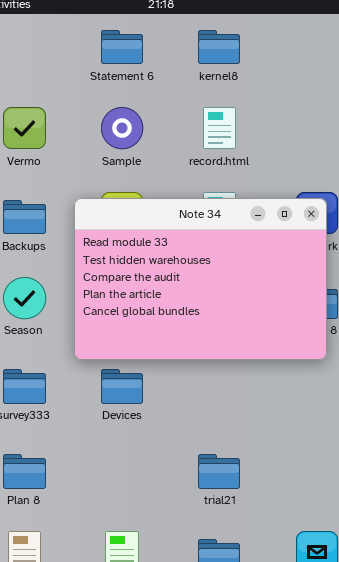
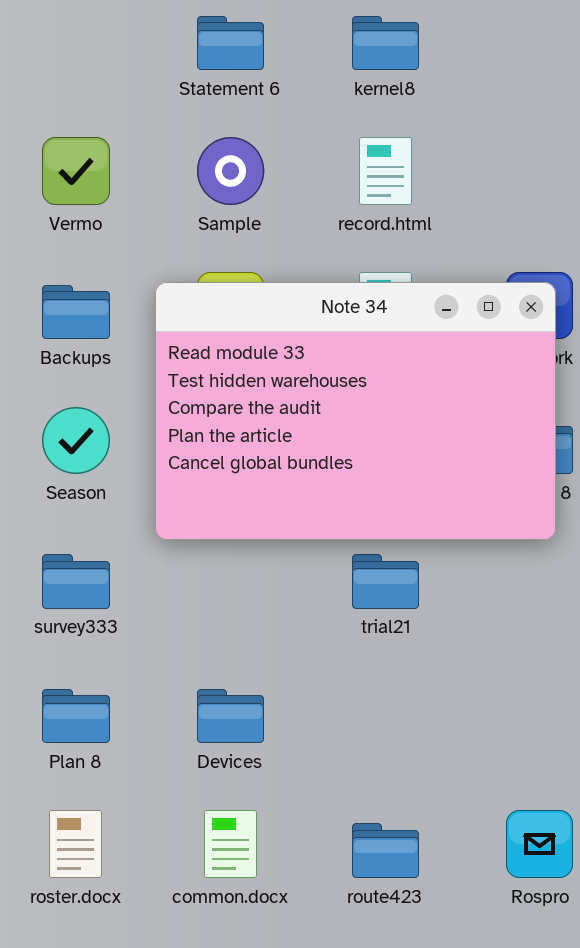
Devices: [101,369,143,404] -> [197,689,264,743], moved
trial21: [198,454,240,489] -> [352,554,419,609], moved

